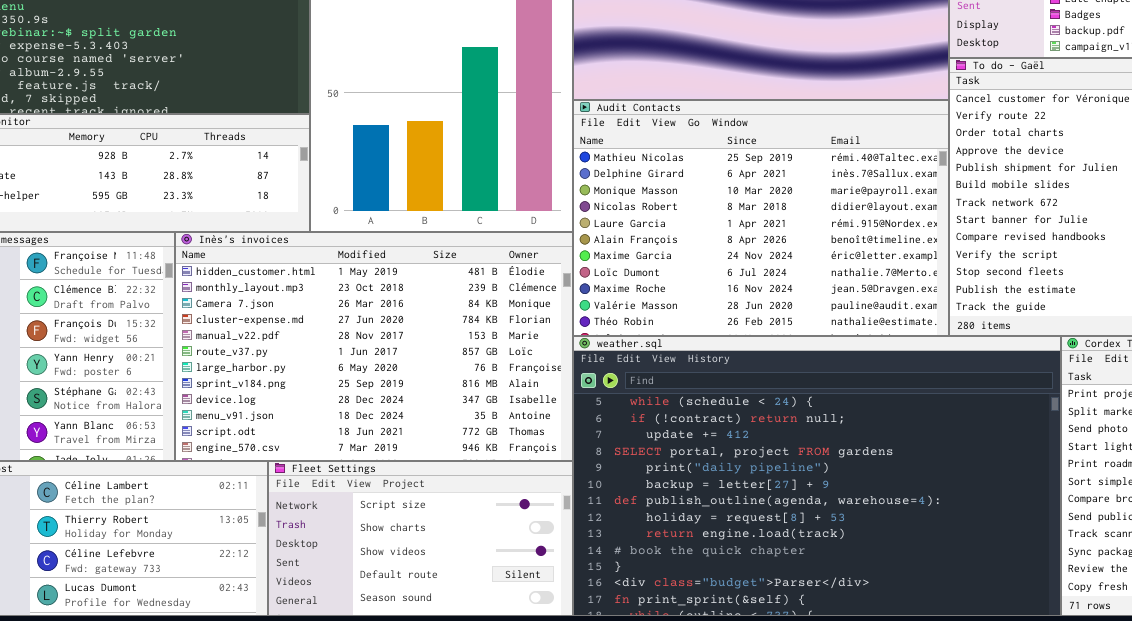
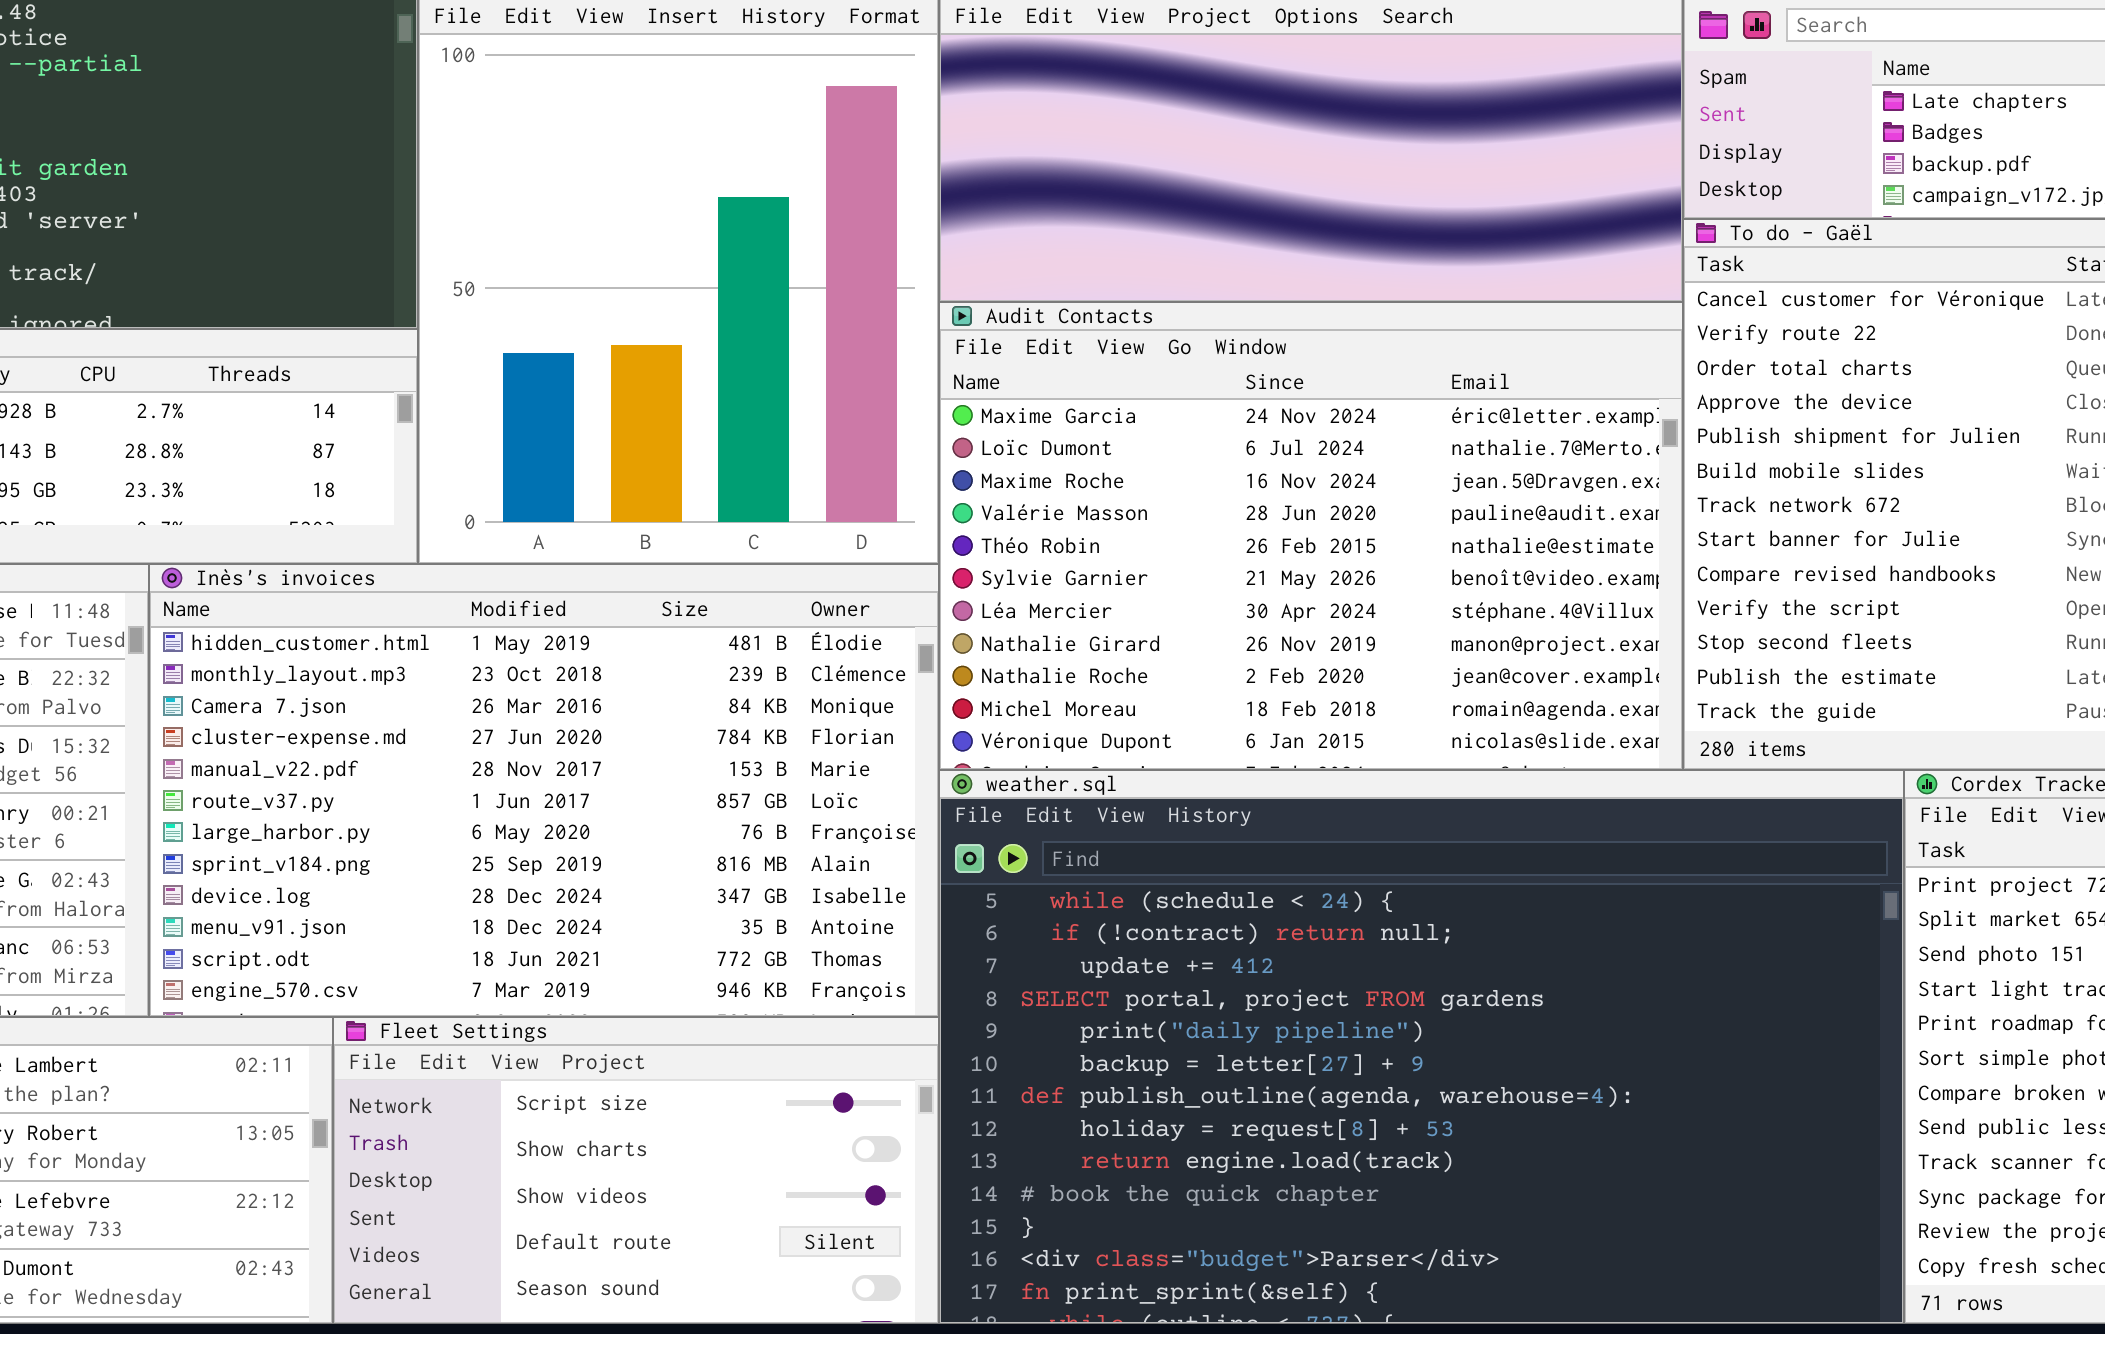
Audit Contacts: [573,100,949,336] -> [939,302,1683,770], scrolled down 6 rows

